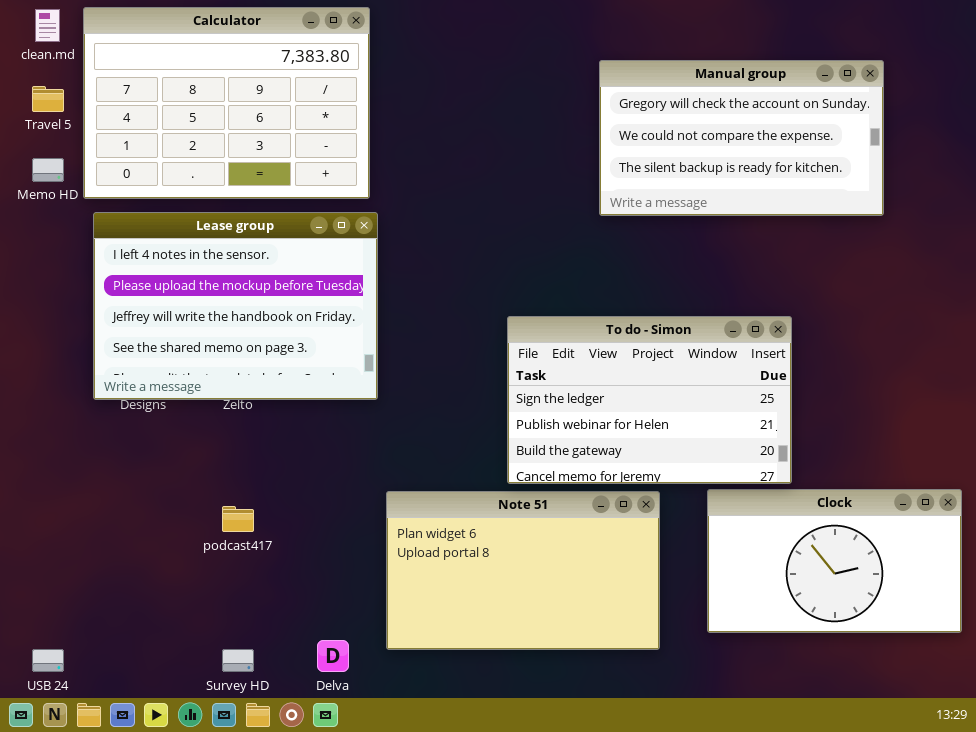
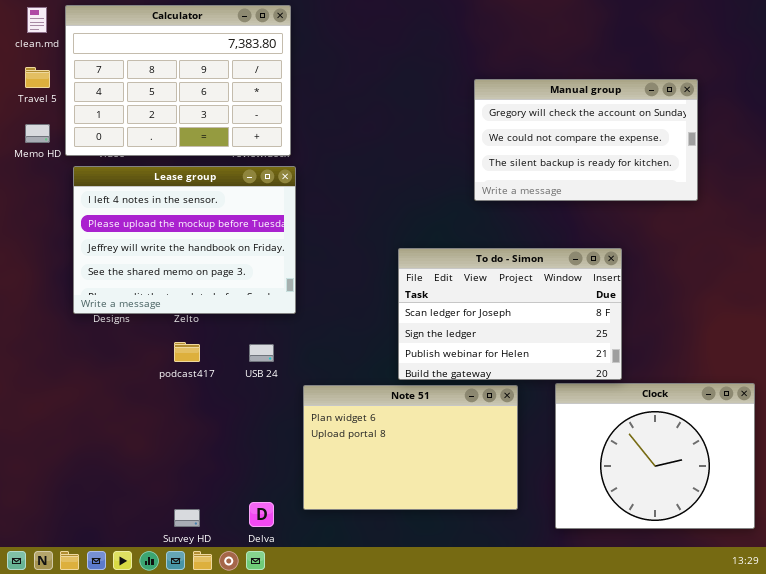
Manual group: [599,60,884,216] -> [474,79,698,201], moved
To do - Simon: [507,316,792,484] -> [398,248,622,380], scrolled up 1 row
Clock: [707,489,962,633] -> [555,383,755,529], resized
podcast417: [222,506,254,532] -> [174,342,200,362], moved
USB 24: [32,649,64,672] -> [249,344,274,362], moved

